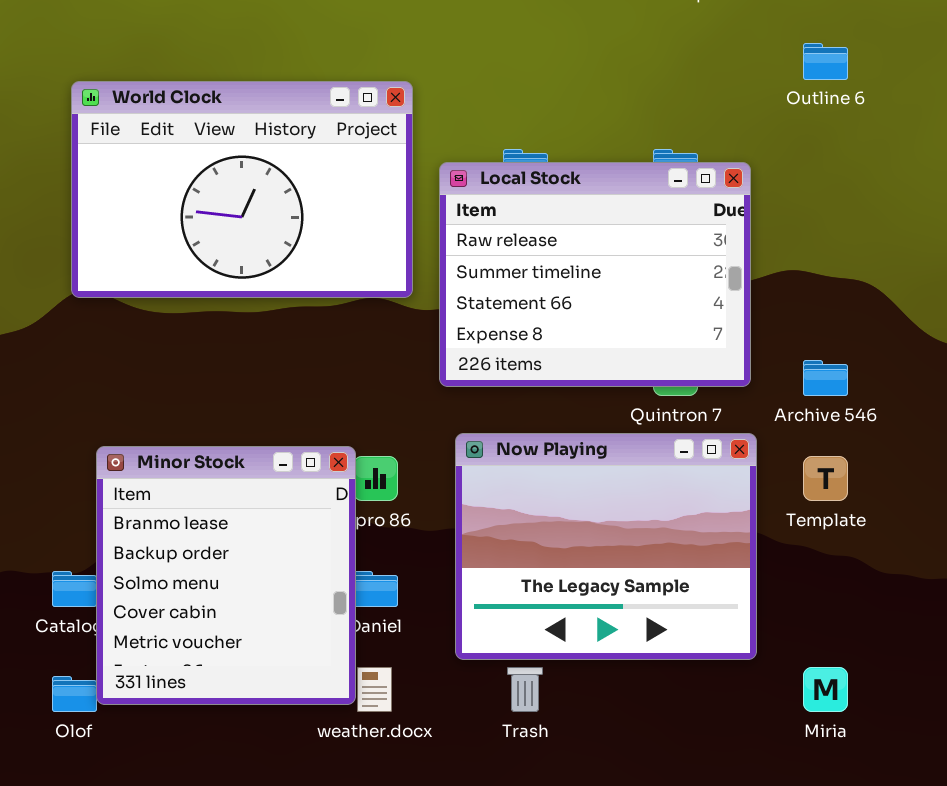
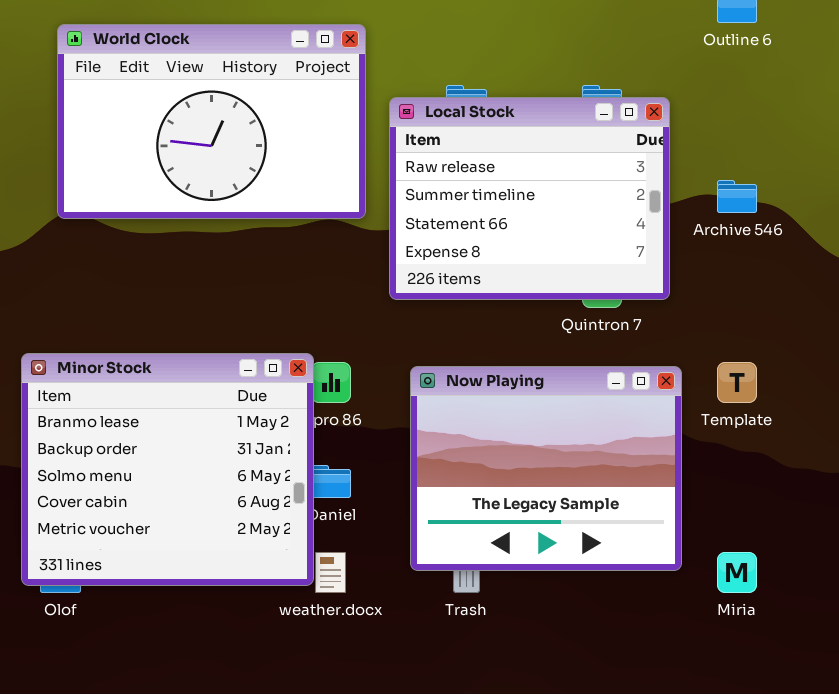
Archive 546: [803,360,848,396] -> [717,180,757,213], moved
Now Playing: [455,433,757,660] -> [410,366,682,571], moved
Minor Stock: [96,446,356,705] -> [21,353,314,586], resized

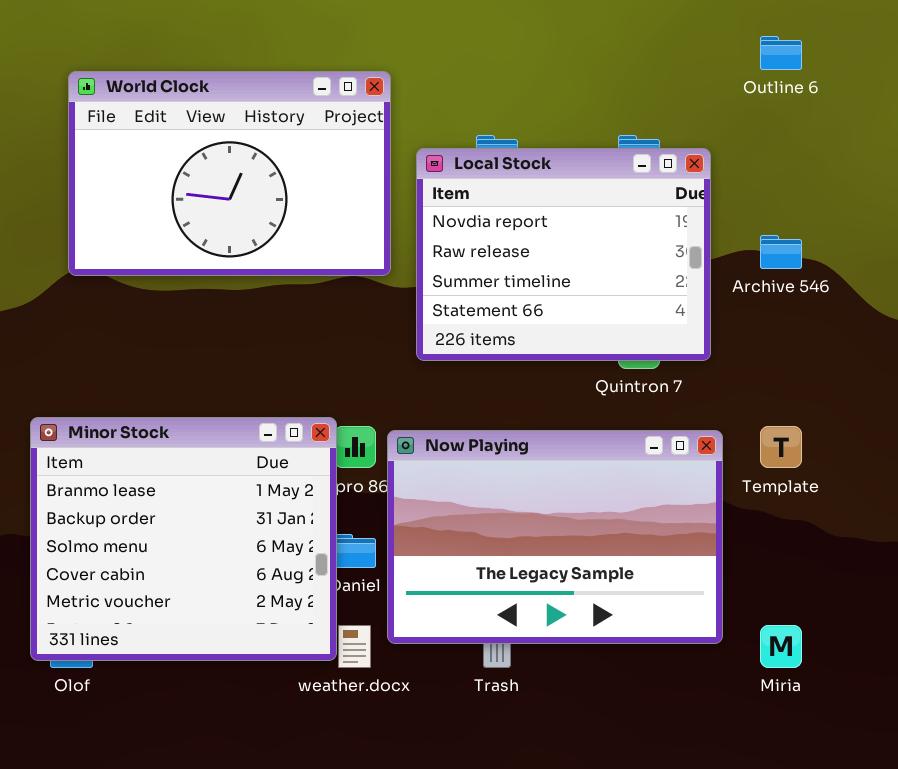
Local Stock: [389,97,670,300] -> [416,148,711,361], scrolled up 1 row
Now Playing: [410,366,682,571] -> [387,430,723,644], resized

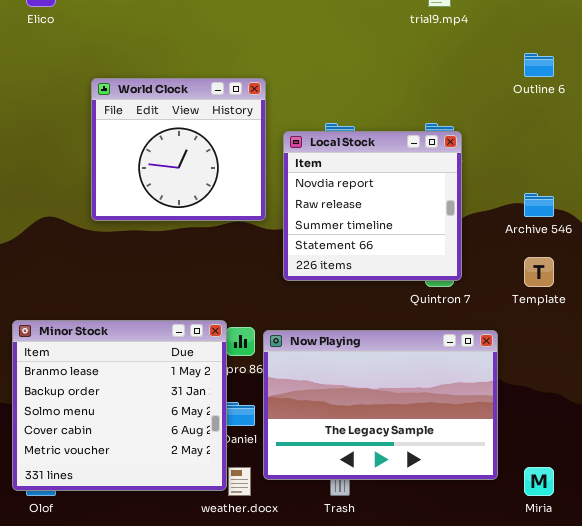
World Clock: [68,71,391,276] -> [91,78,266,221], resized
Local Stock: [416,148,711,361] -> [283,131,462,281], resized
Template: [760,426,802,468] -> [524,257,554,287], moved

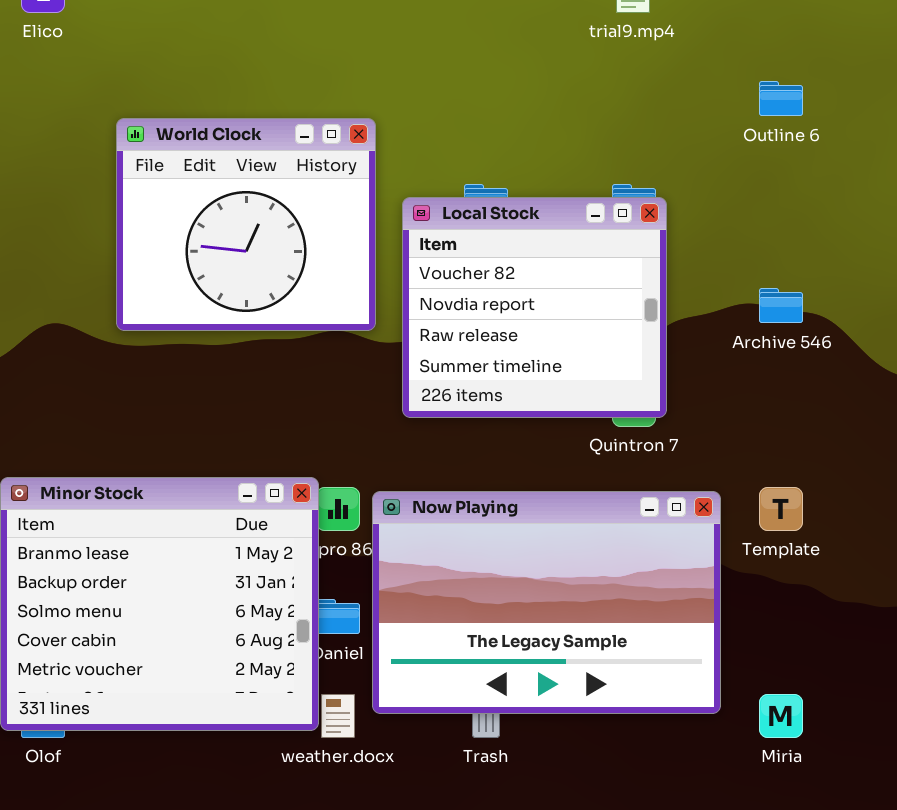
Local Stock: [283,131,462,281] -> [402,197,667,418], scrolled up 1 row
Template: [524,257,554,287] -> [759,487,803,531], moved

